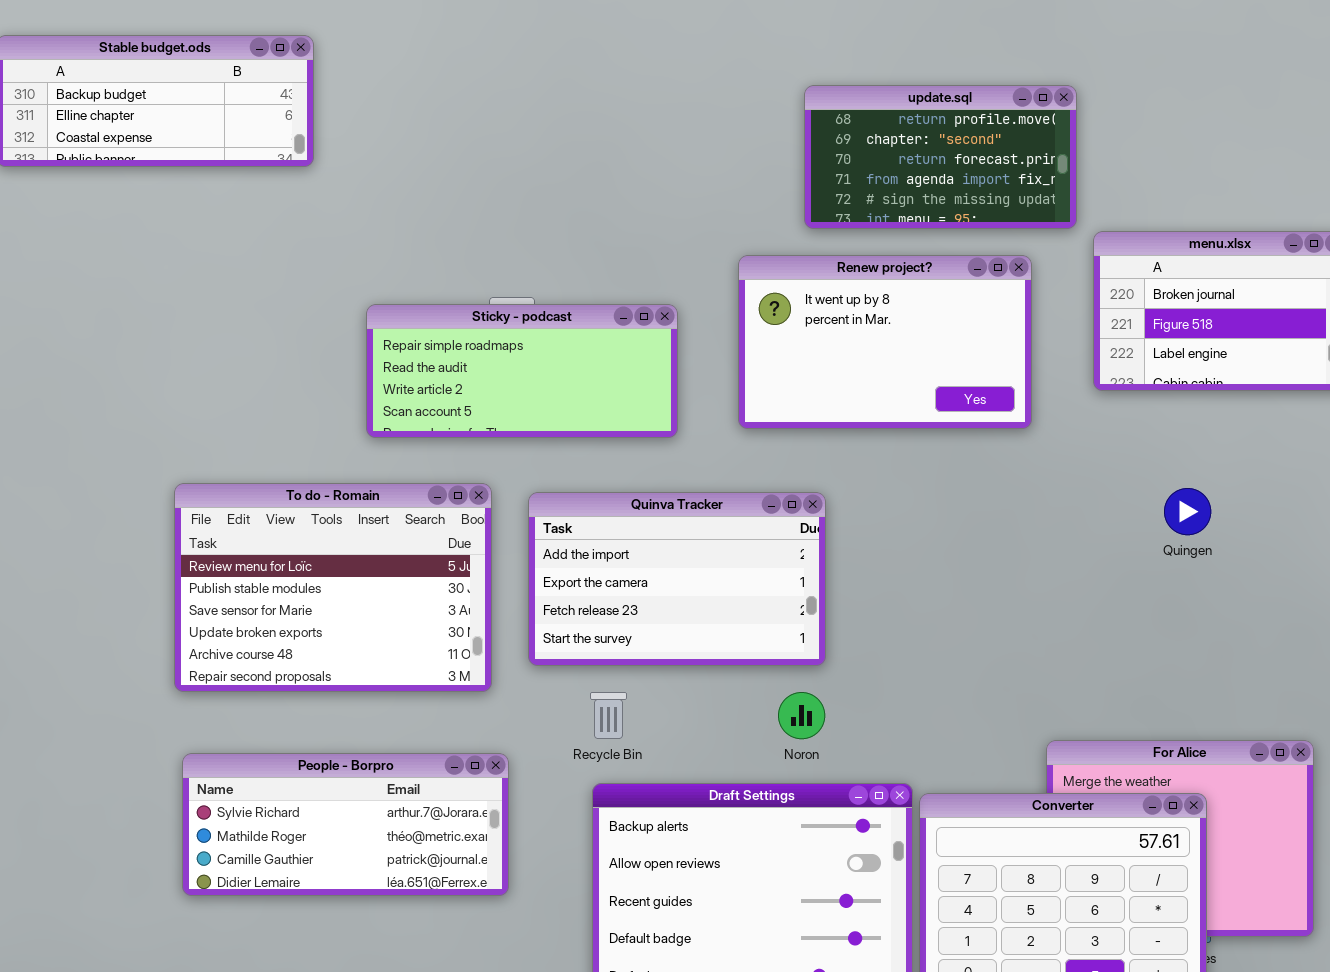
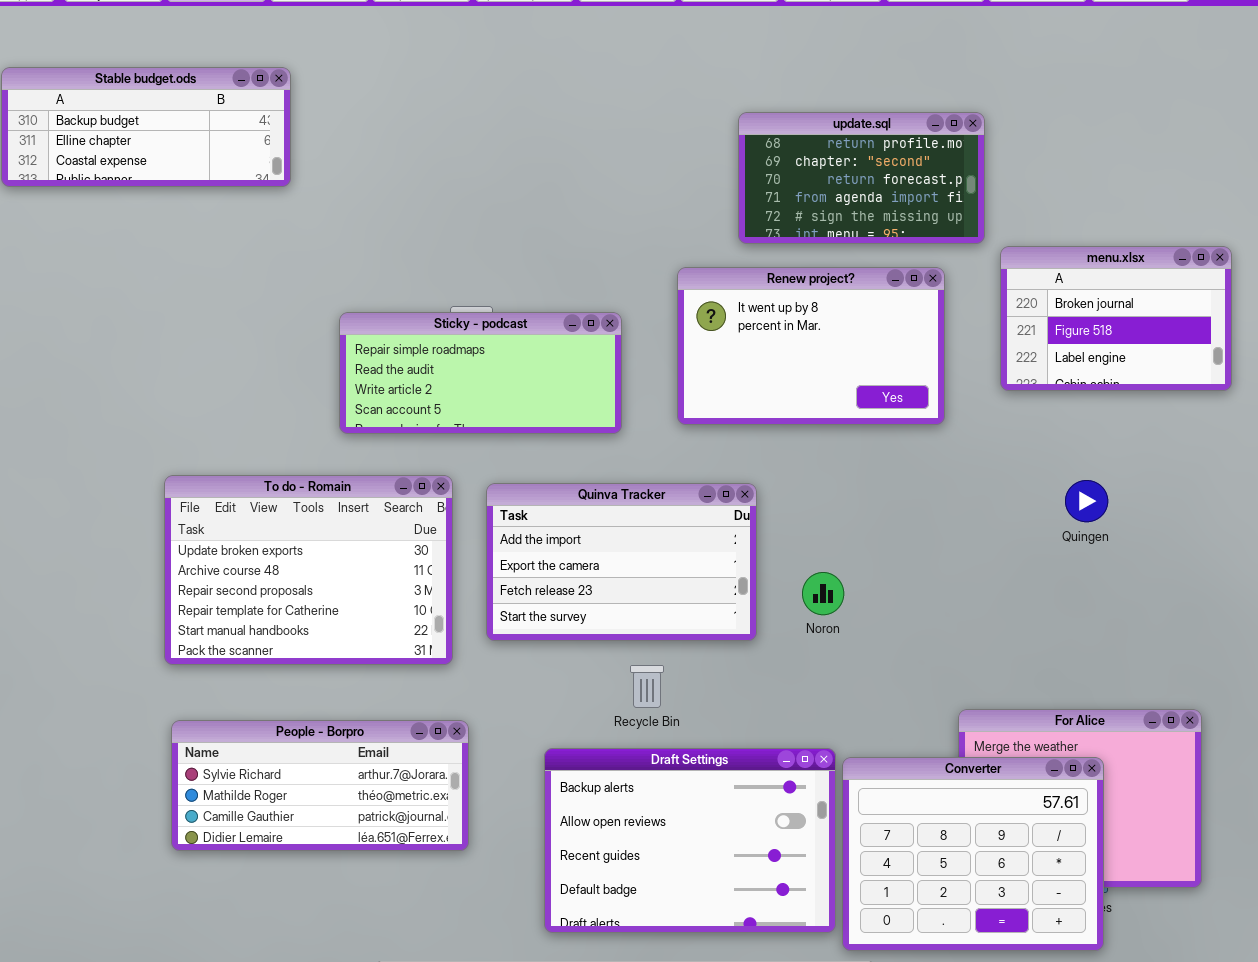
To do - Romain: [174,483,492,692] -> [164,475,453,665], scrolled down 3 rows
Recycle Bin: [590,692,627,739] -> [630,665,664,708], moved
Noron: [778,692,825,739] -> [802,572,844,615], moved

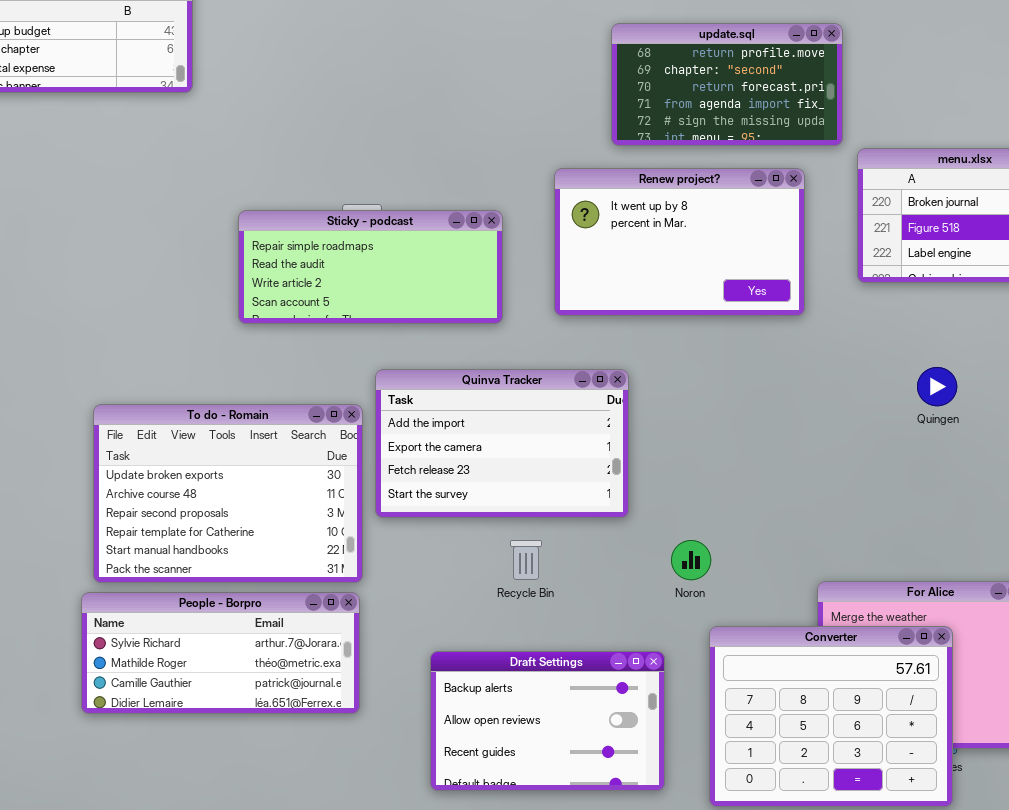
To do - Romain: [164,475,453,665] -> [93,404,363,583], moved
Noron: [802,572,844,615] -> [671,540,711,580], moved
Draft Settings: [544,748,836,933] -> [430,651,665,791], resized

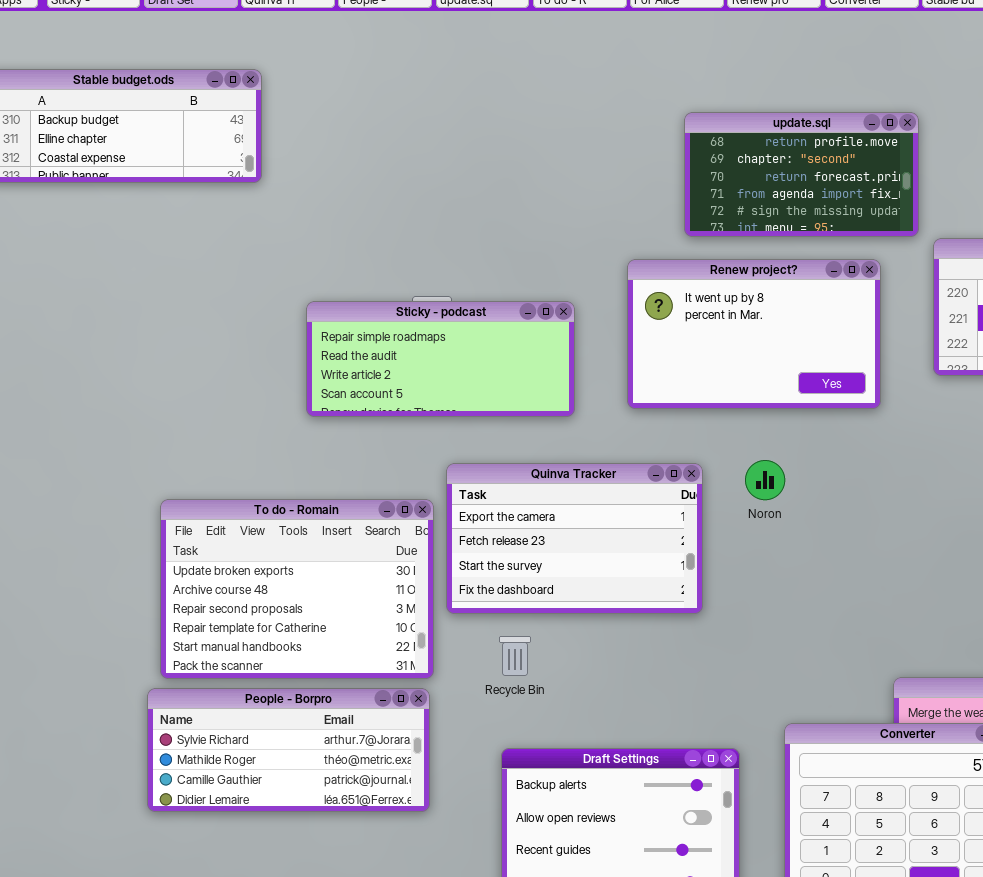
Quinva Tracker: [375,369,629,518] -> [446,463,703,614], scrolled down 1 row
Recycle Bin: [510,540,542,580] -> [499,636,531,676], moved
Noron: [671,540,711,580] -> [745,460,785,500], moved

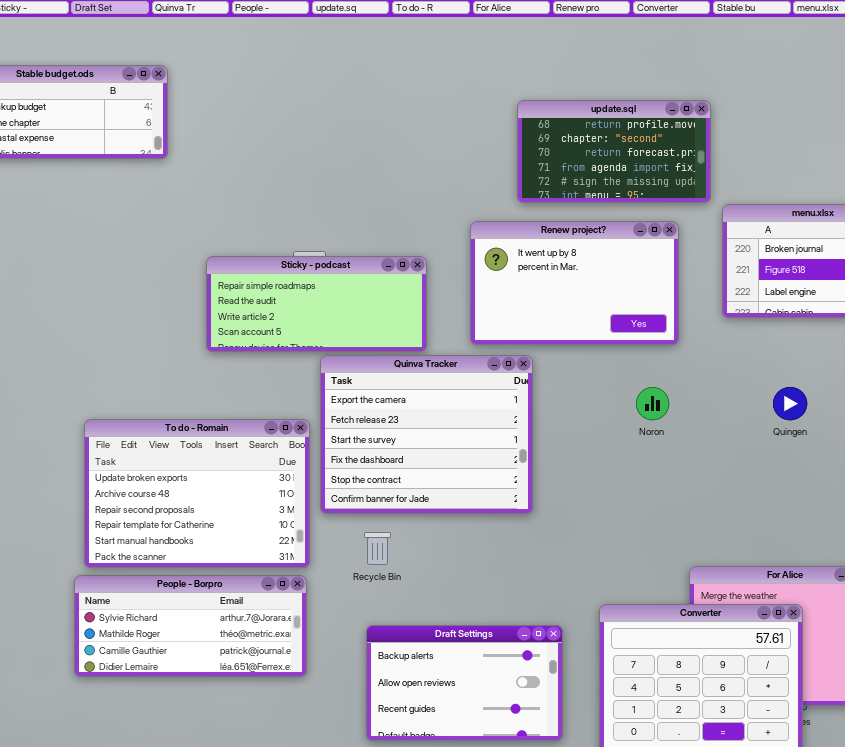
Noron: [745,460,785,500] -> [636,387,669,420], moved
Quinva Tracker: [446,463,703,614] -> [320,355,533,514], resized

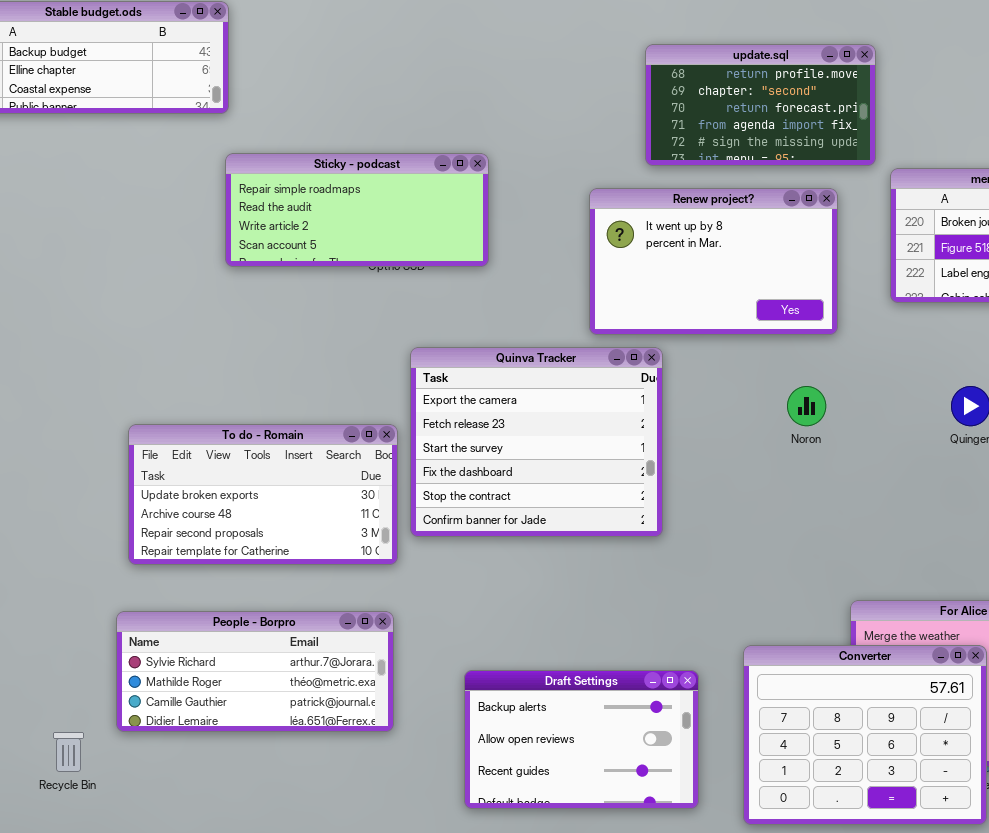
Sticky - podcast: [206,256,427,352] -> [225,153,489,267], moved
To do - Romain: [84,419,310,568] -> [128,424,398,565], resized
Recycle Bin: [364,532,391,565] -> [53,732,84,772], moved

